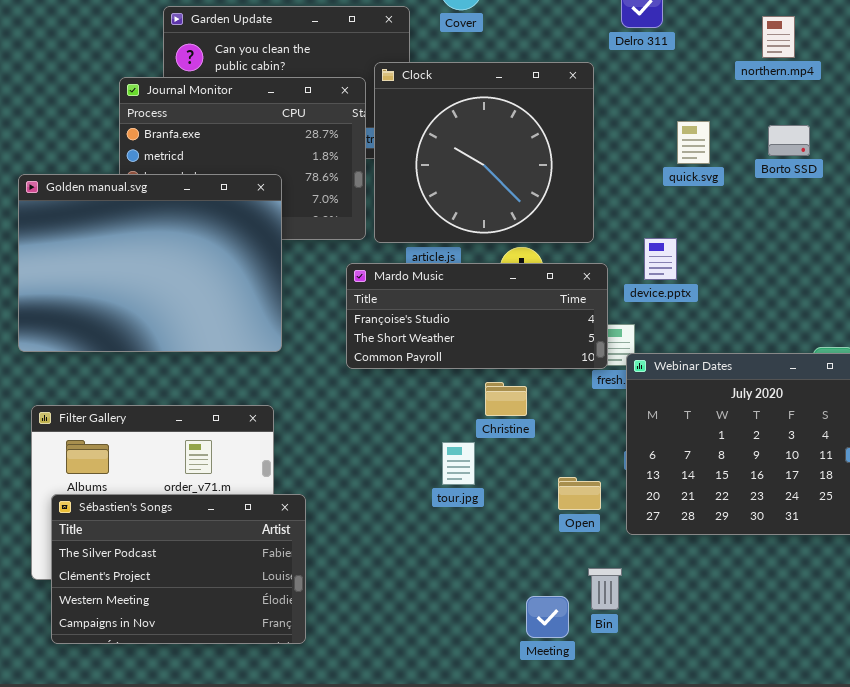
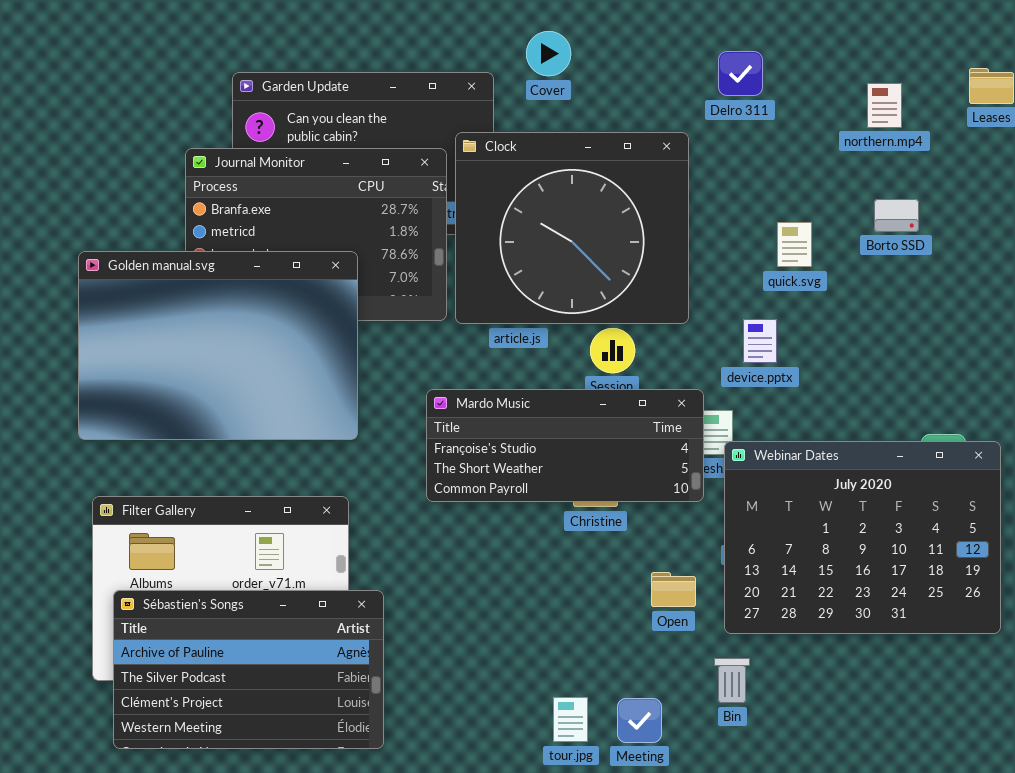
quick.svg: [677,121,710,164] -> [777,222,812,267], moved
Mardo Music: [346,263,608,369] -> [426,389,704,502], moved
tour.jpg: [442,442,475,485] -> [553,697,588,742], moved
Sébastien's Songs: [51,494,306,644] -> [113,590,384,749], scrolled up 1 row
Bin: [588,568,622,610] -> [714,658,750,703], moved

